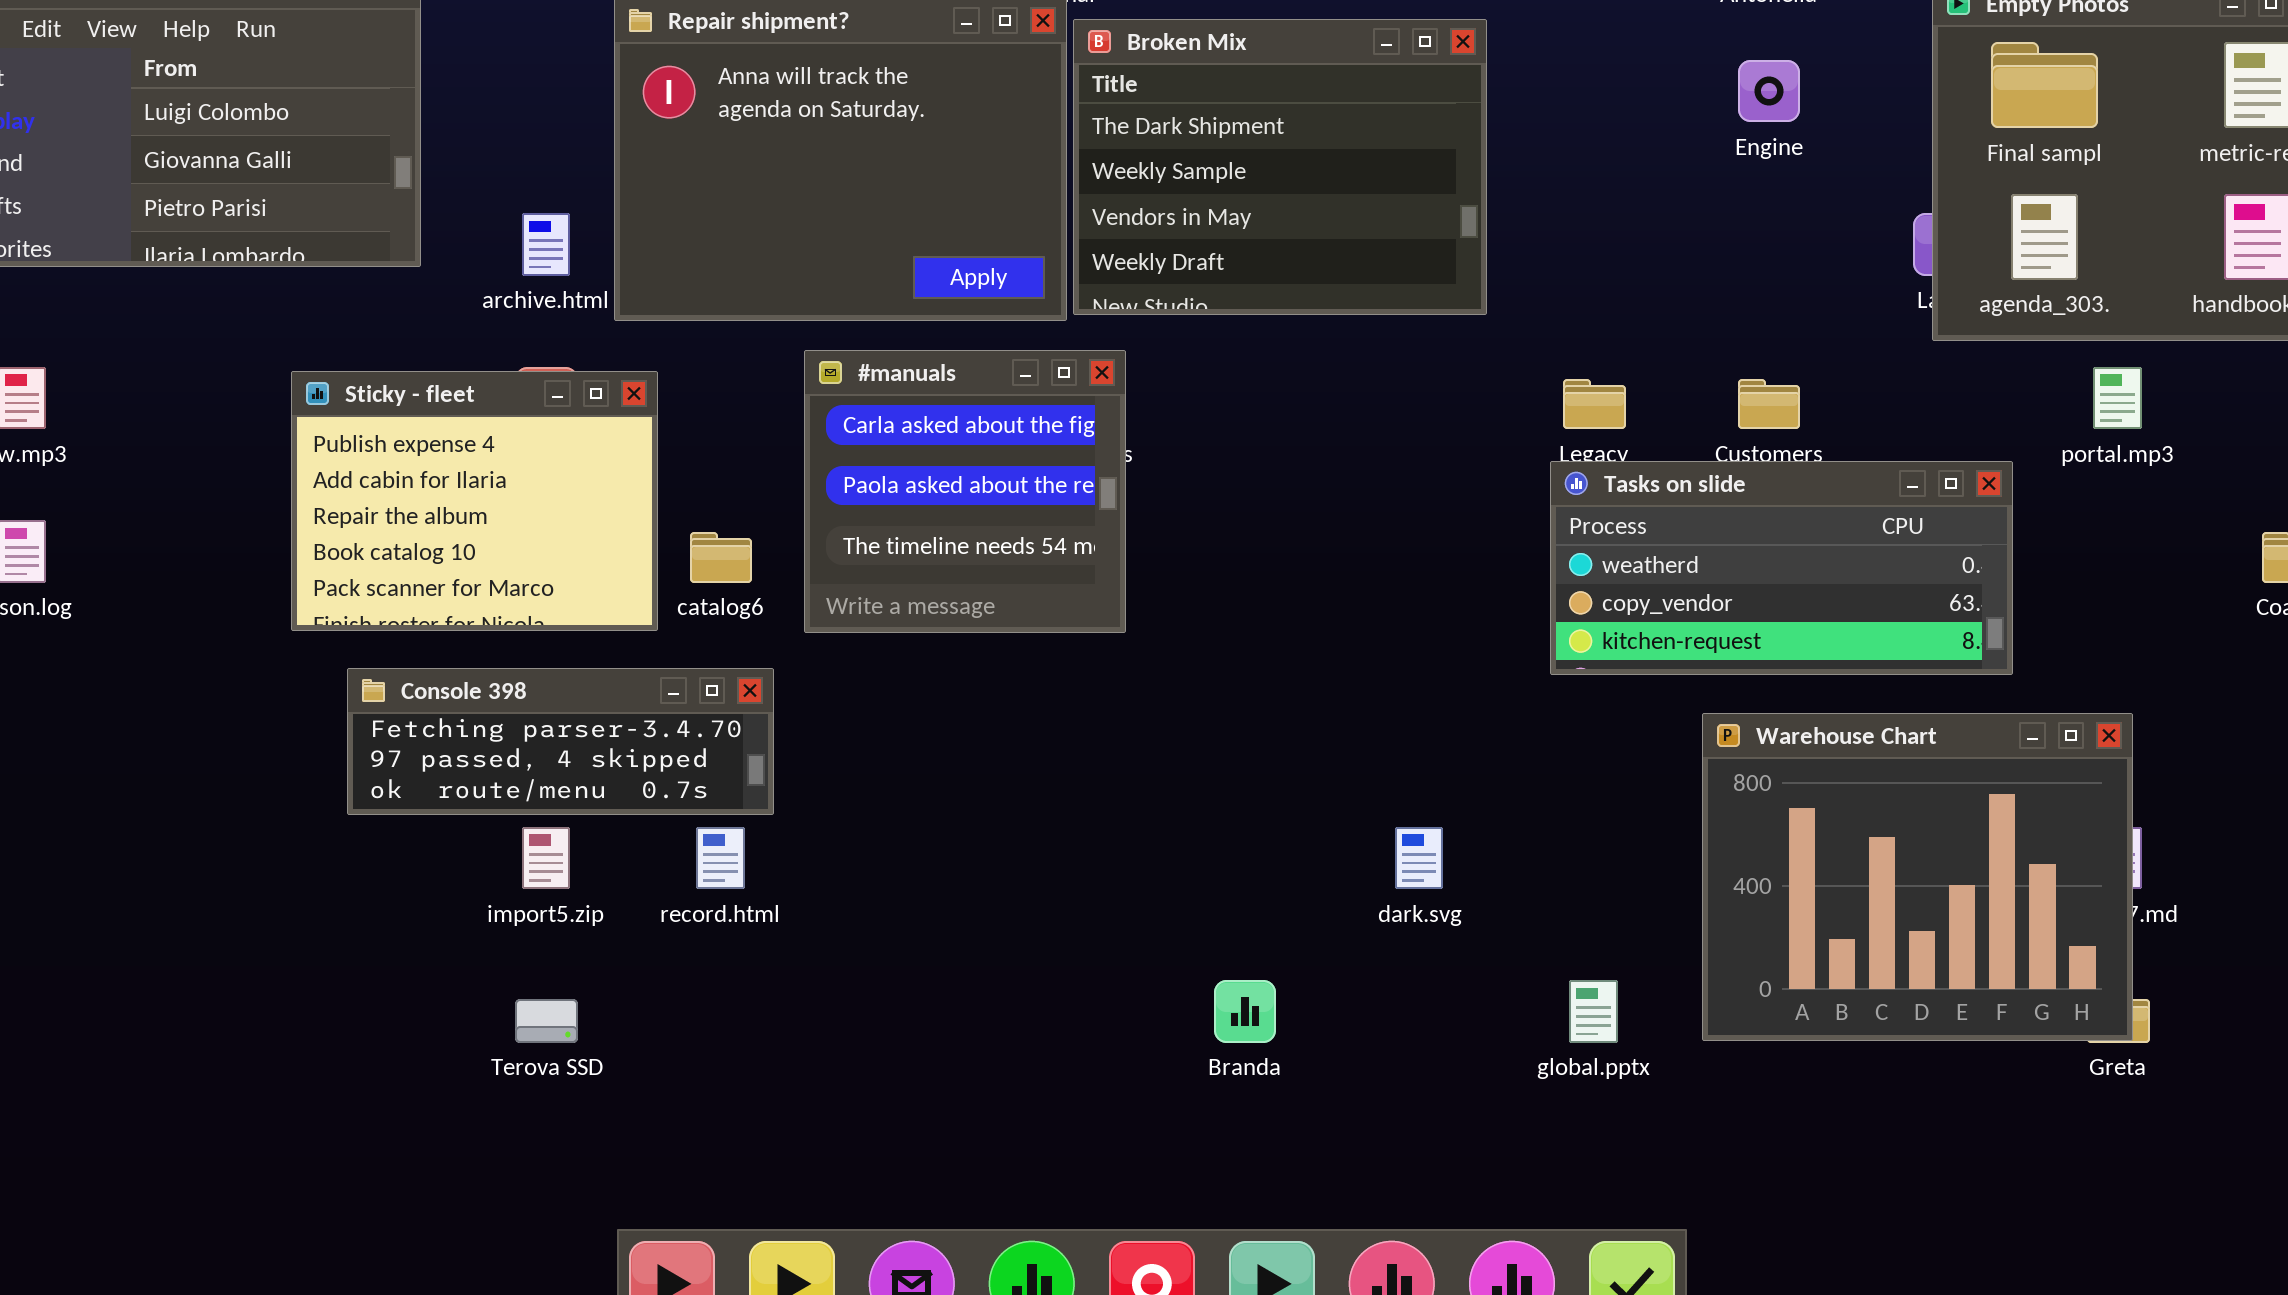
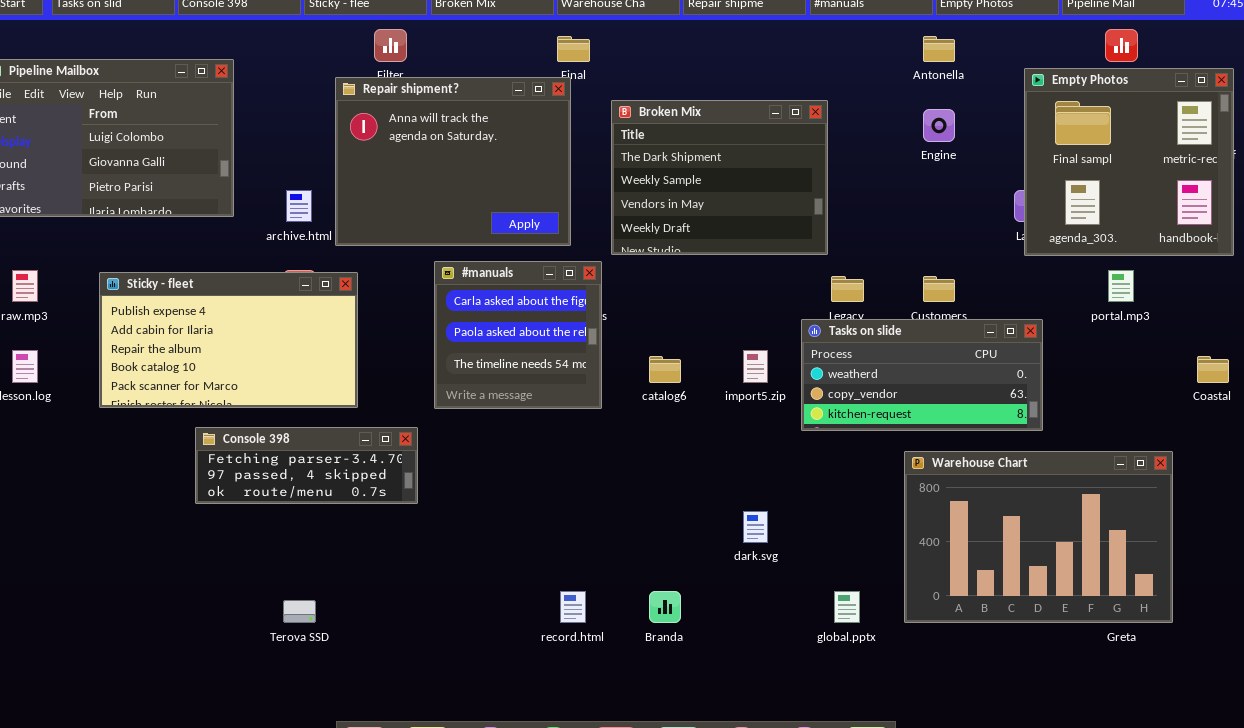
Broken Mix: [1073,19,1487,315] -> [611,100,828,255], moved
Sticky - fleet: [291,371,658,631] -> [99,272,358,408], resized
Tasks on slide: [1550,461,2013,675] -> [801,319,1043,431], moved
catalog6: [690,532,752,583] -> [649,356,681,383], moved
Warehouse Chart: [1702,713,2133,1041] -> [904,451,1173,623], resized
import5.zip: [522,827,570,889] -> [743,350,768,383], moved
record.html: [696,827,745,889] -> [560,591,586,623], moved

